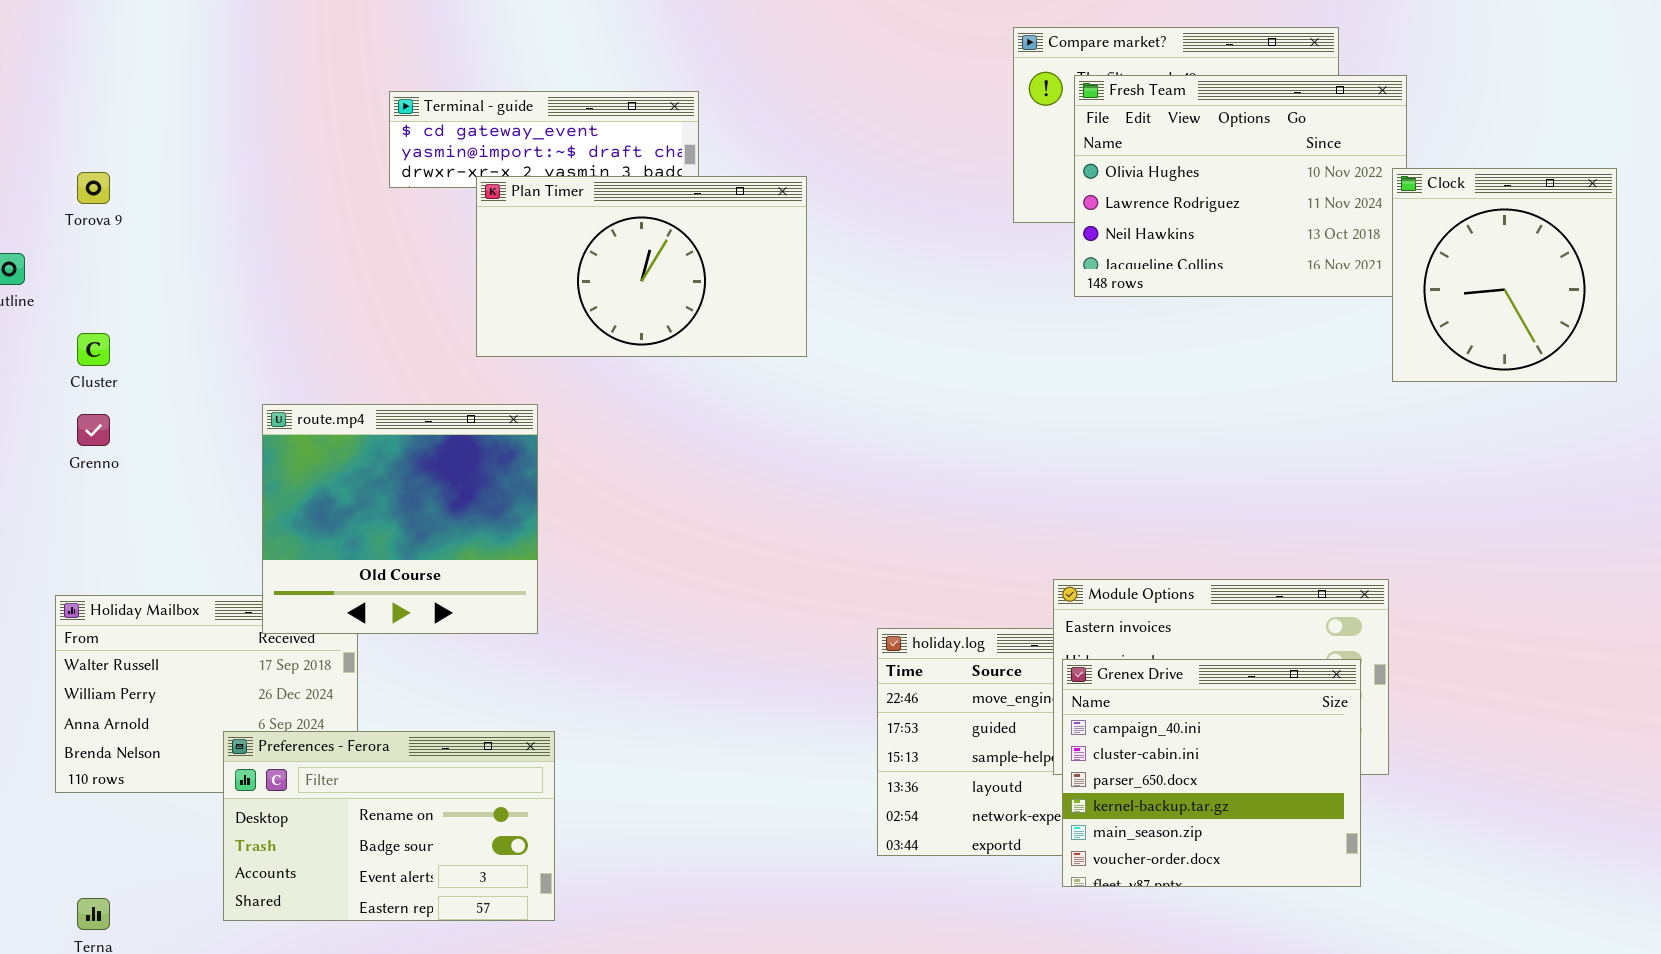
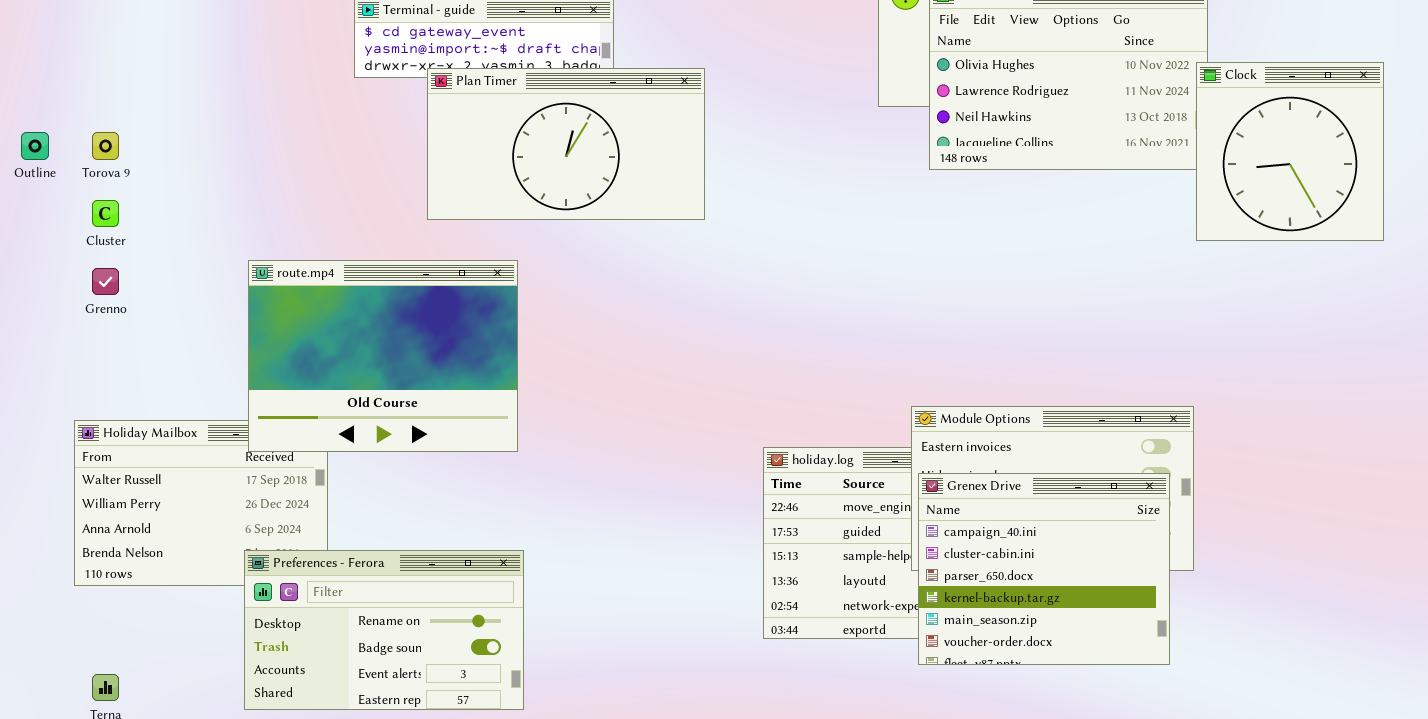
Torova 9: [77,172,110,204] -> [92,132,119,160], moved
route.mp4: [262,404,538,634] -> [248,260,518,452], resized
Preferences - Ferora: [223,731,555,921] -> [244,550,524,710], moved

